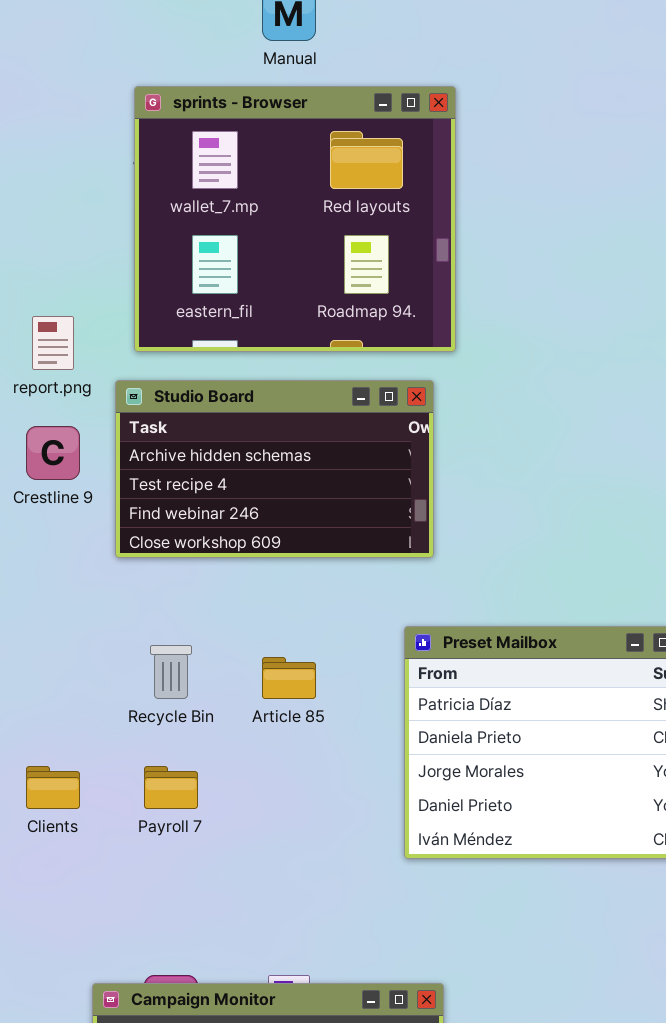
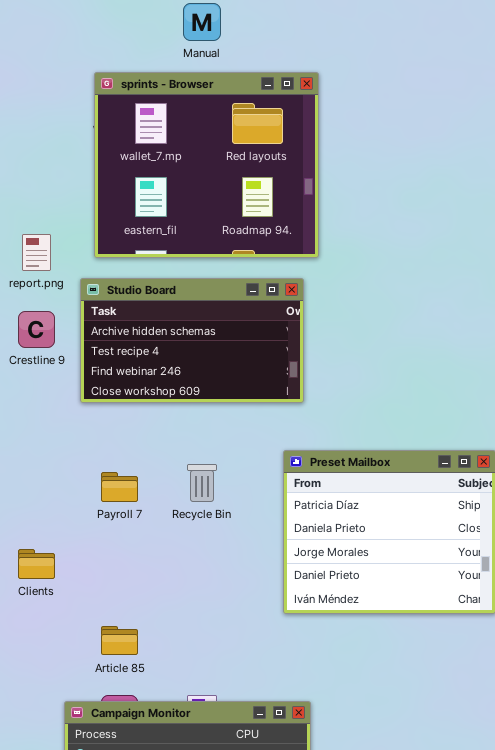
Recycle Bin: [150,645,192,699] -> [187,464,217,502], moved
Article 85: [262,657,316,699] -> [101,626,138,655], moved
Payroll 7: [144,766,198,809] -> [101,472,138,502], moved

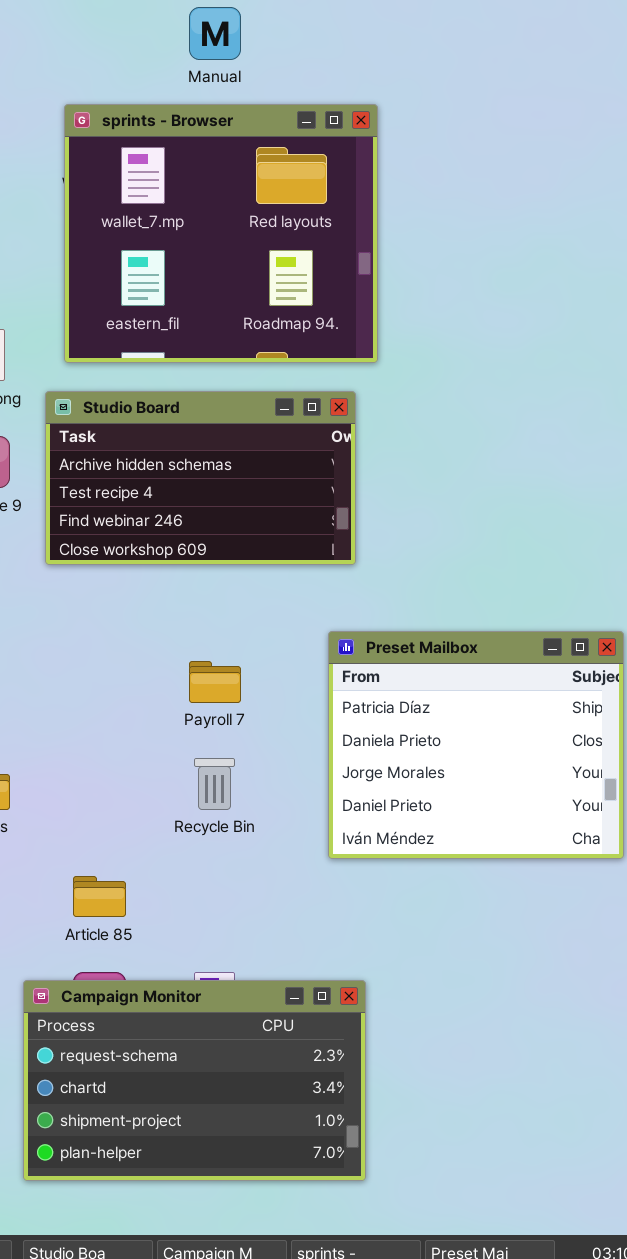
Recycle Bin: [187,464,217,502] -> [194,758,235,810], moved
Payroll 7: [101,472,138,502] -> [189,661,241,703], moved

